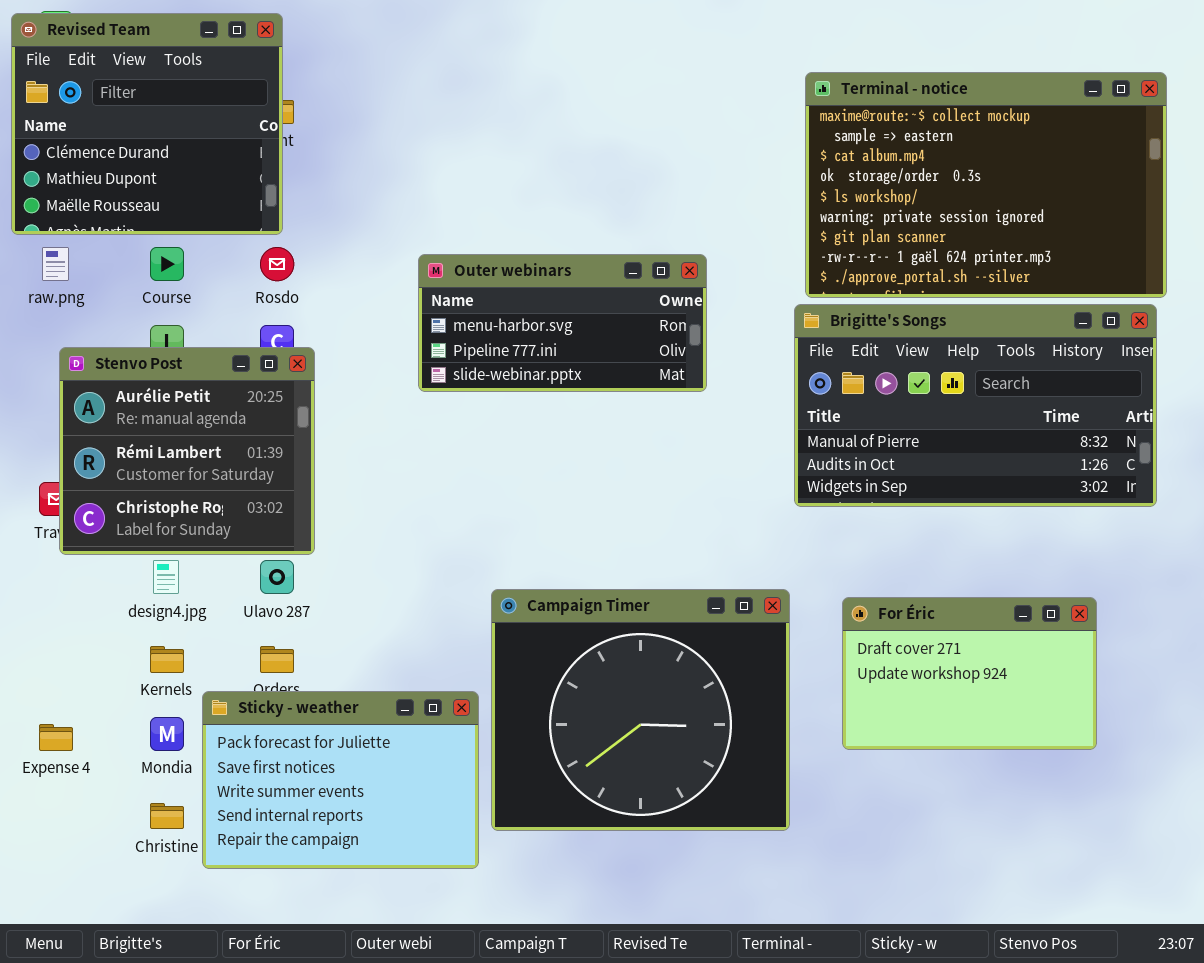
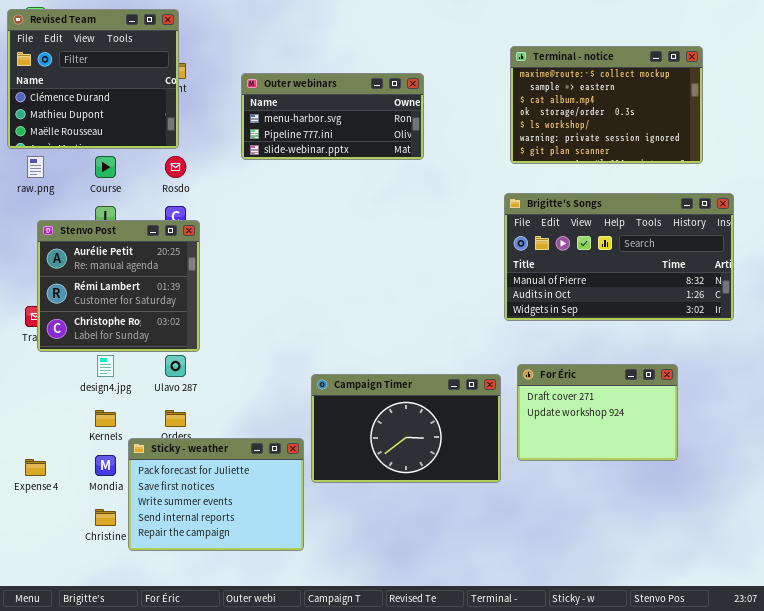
Terminal - notice: [805,72,1167,298] -> [510,46,703,164], resized
Outer webinars: [418,254,707,392] -> [241,73,424,160], moved
Campaign Timer: [491,589,790,831] -> [311,374,501,483], resized
For Éric: [842,597,1097,750] -> [517,364,678,461], moved

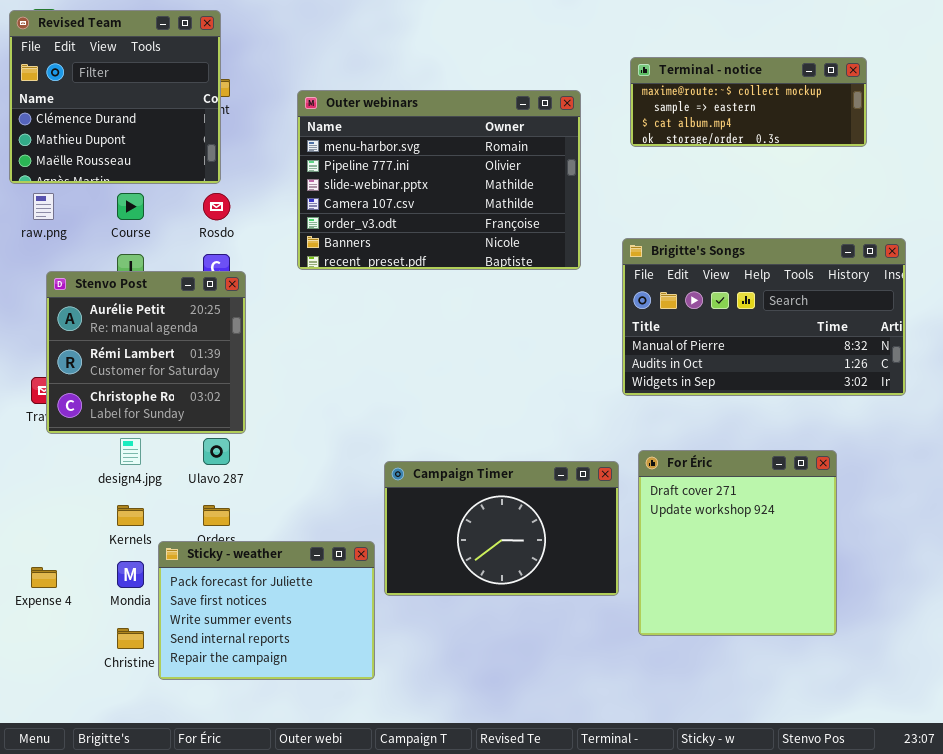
Terminal - notice: [510,46,703,164] -> [630,57,867,147], resized
Outer webinars: [241,73,424,160] -> [297,90,581,270], resized
For Éric: [517,364,678,461] -> [638,450,837,636], resized

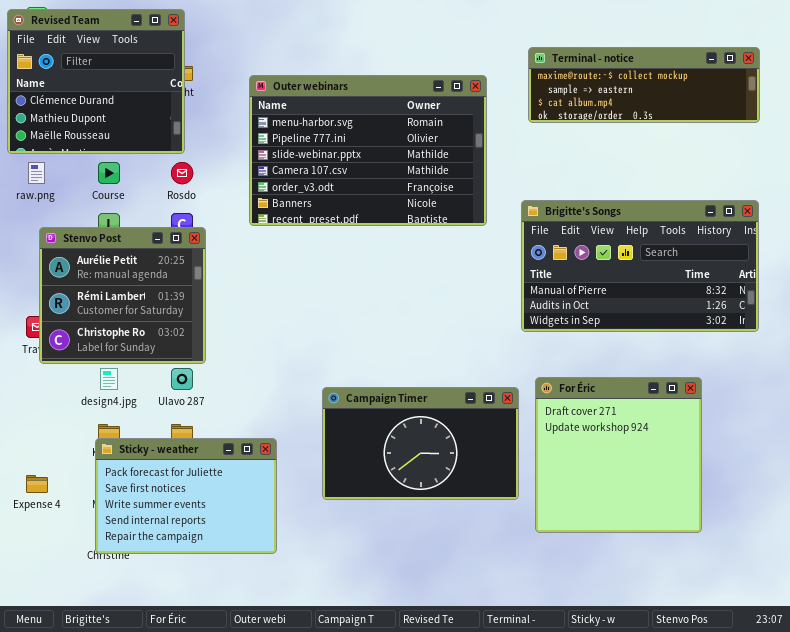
Terminal - notice: [630,57,867,147] -> [528,47,760,123], resized
Sticky - weather: [158,541,375,680] -> [95,438,277,554], moved

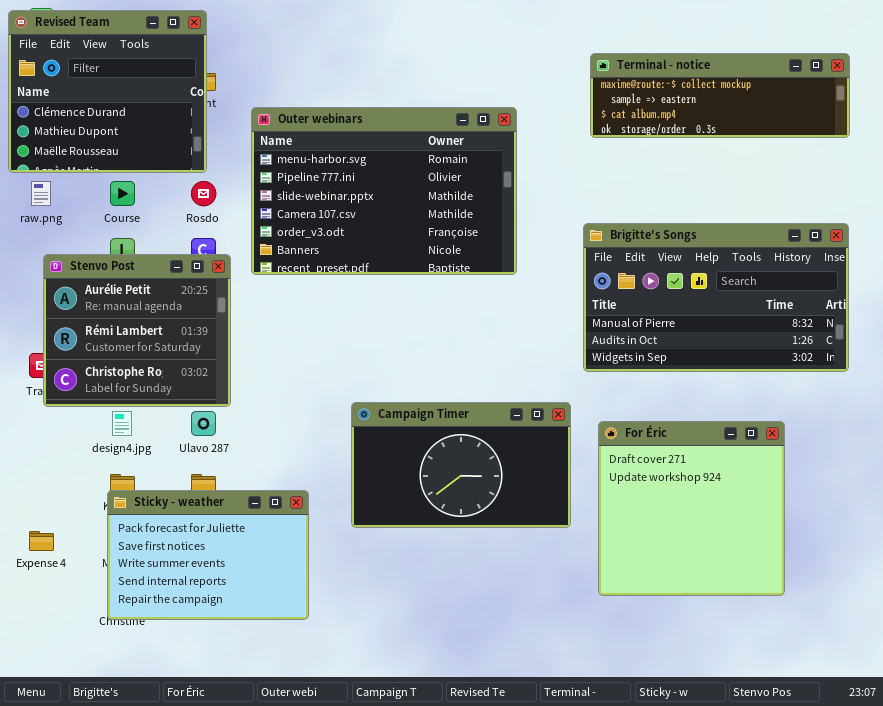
Outer webinars: [249,75,487,226] -> [251,107,517,275], moved
Campaign Timer: [322,387,519,500] -> [351,402,571,528], moved

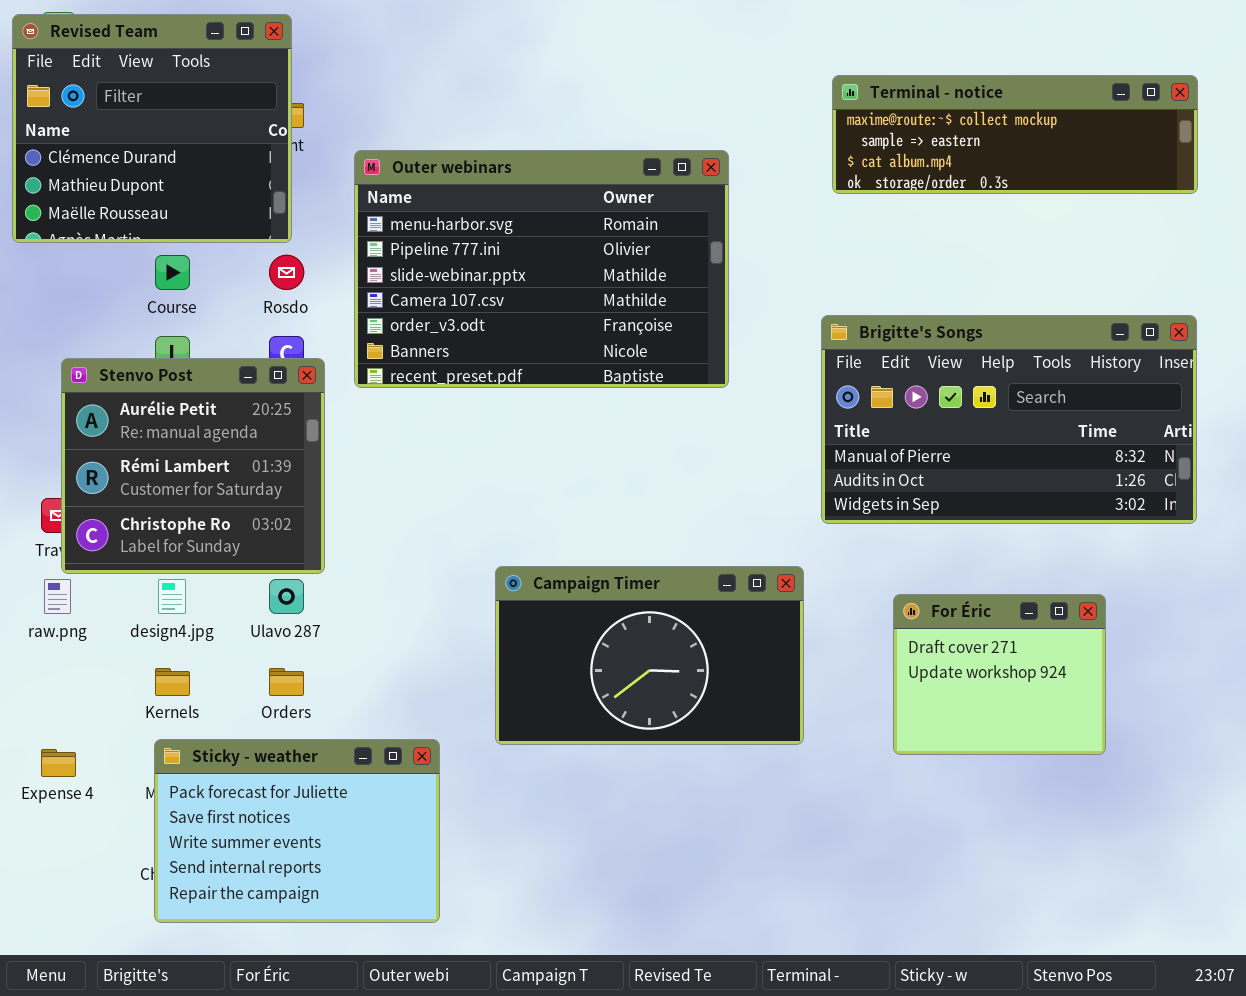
raw.png: [31,181,51,206] -> [44,579,71,614], moved
For Éric: [598,421,785,596] -> [893,594,1106,755], resized
Sticky - weather: [107,490,309,620] -> [154,739,440,923], moved

